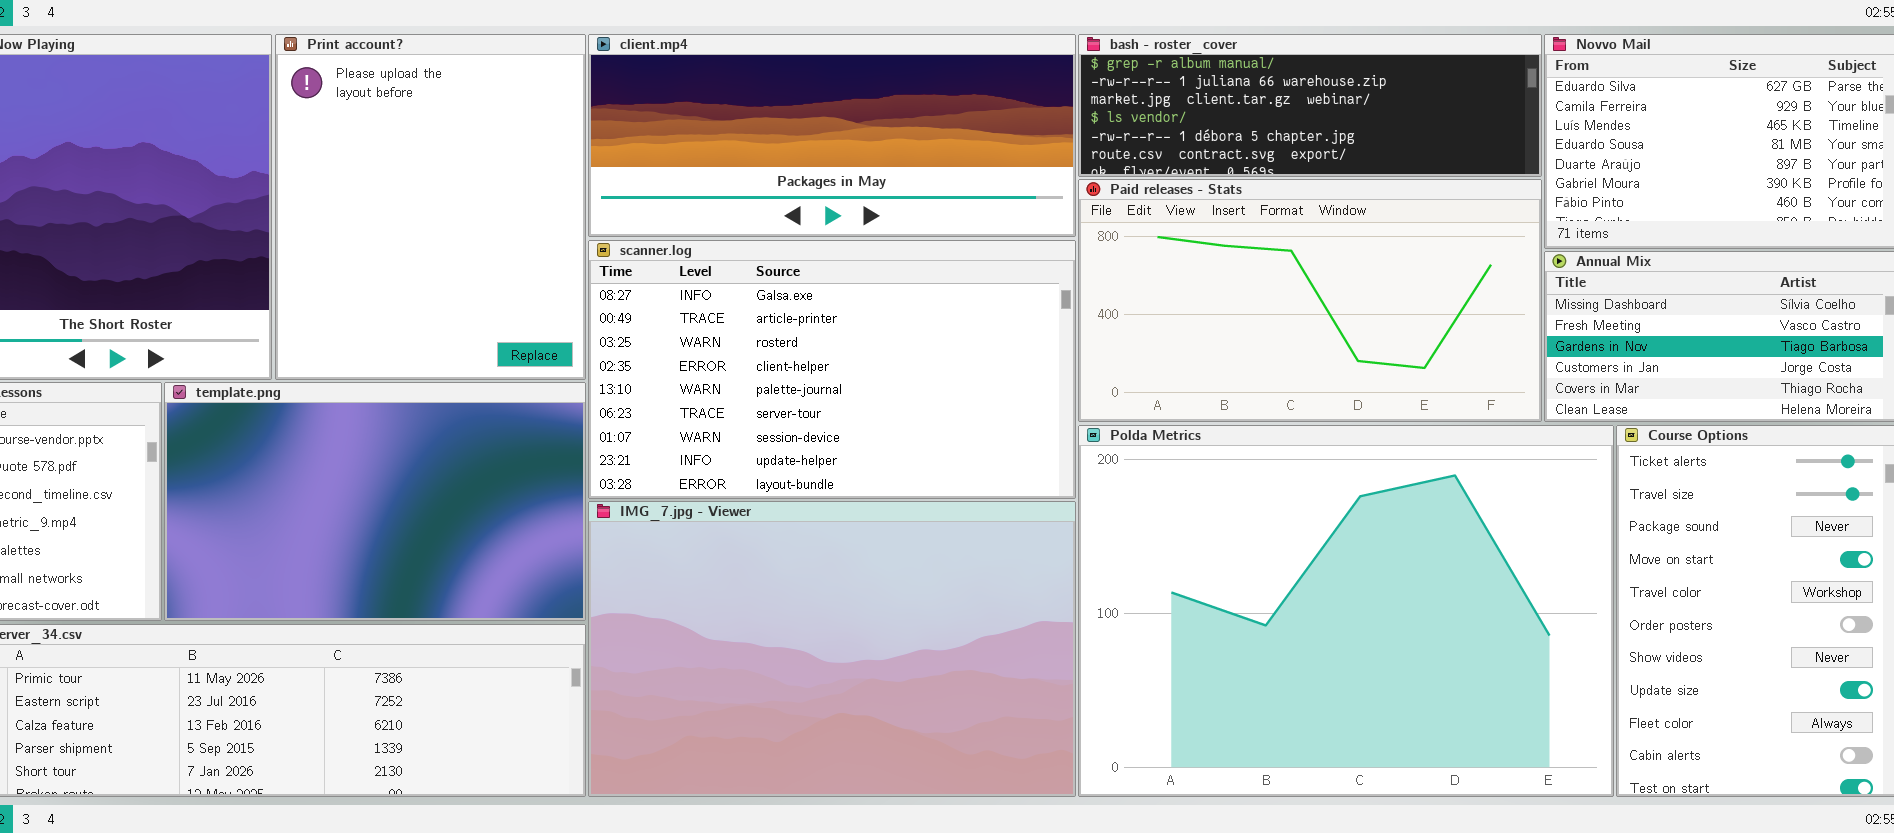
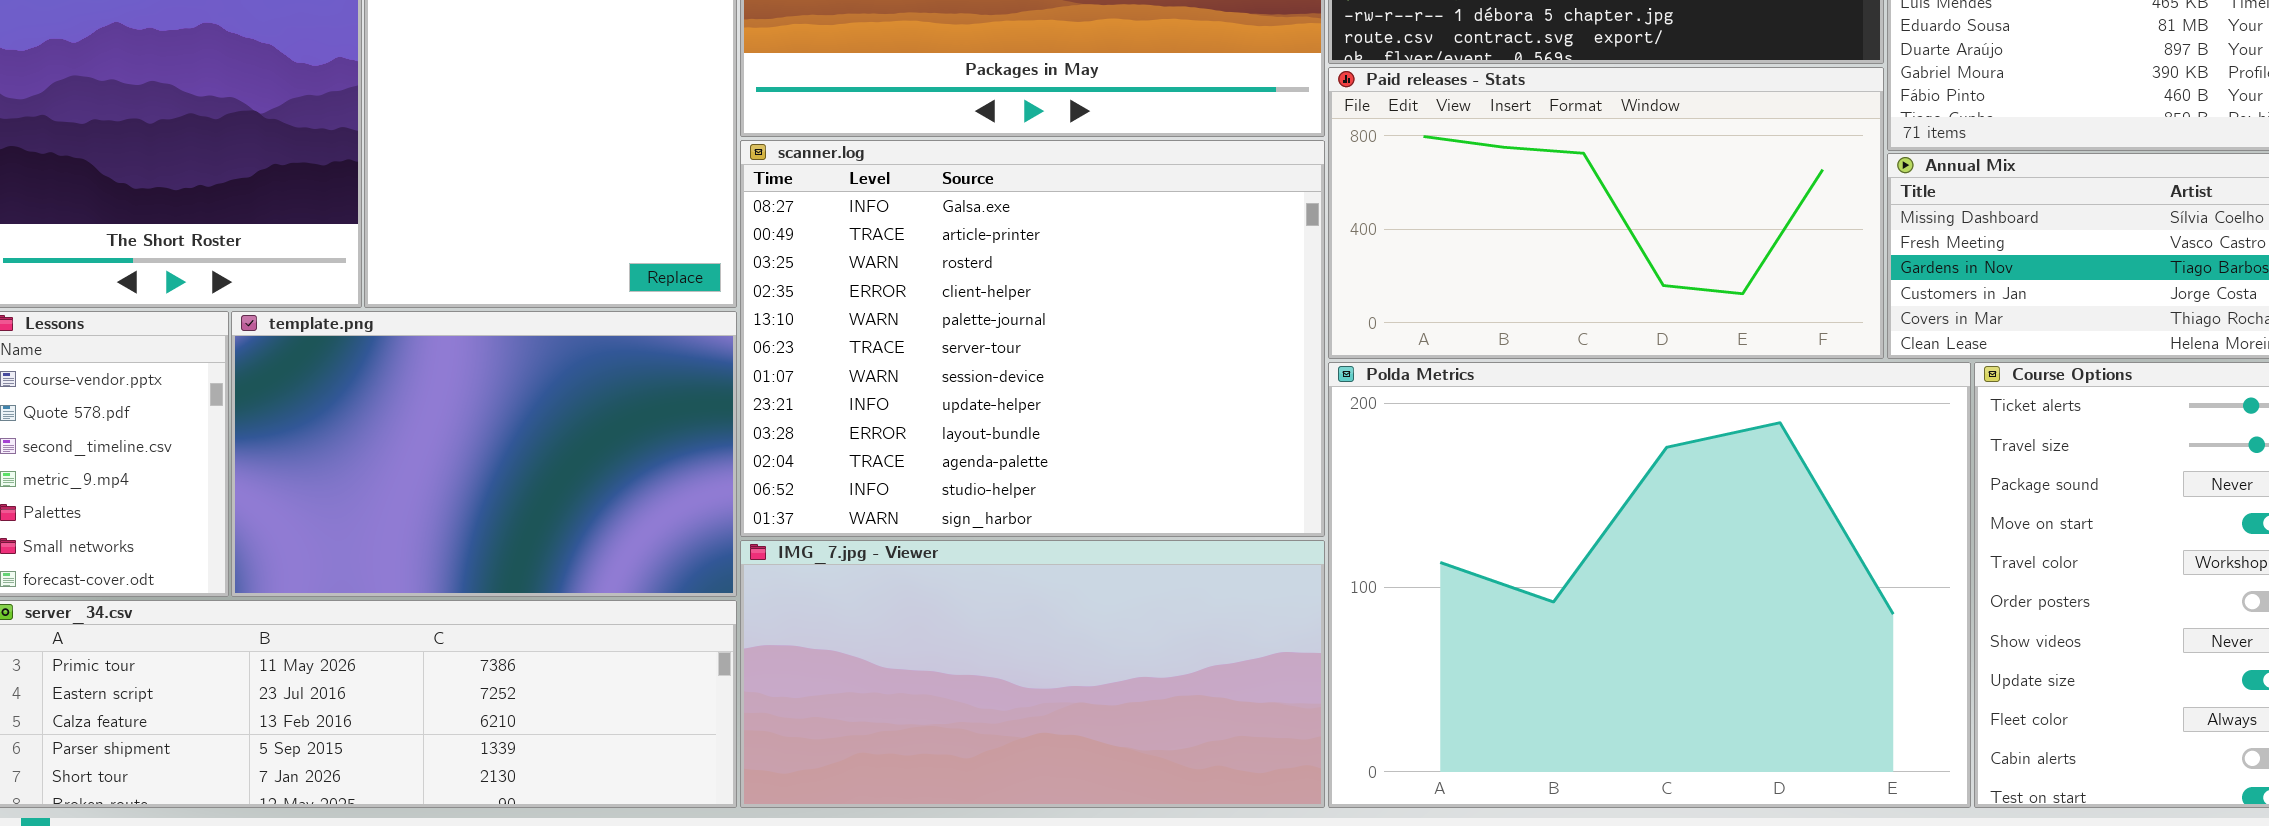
scanner.log: [588,240,1076,499] -> [740,140,1325,537], resized
IMG_7.jpg - Viewer: [588,501,1076,797] -> [740,540,1325,808], resized

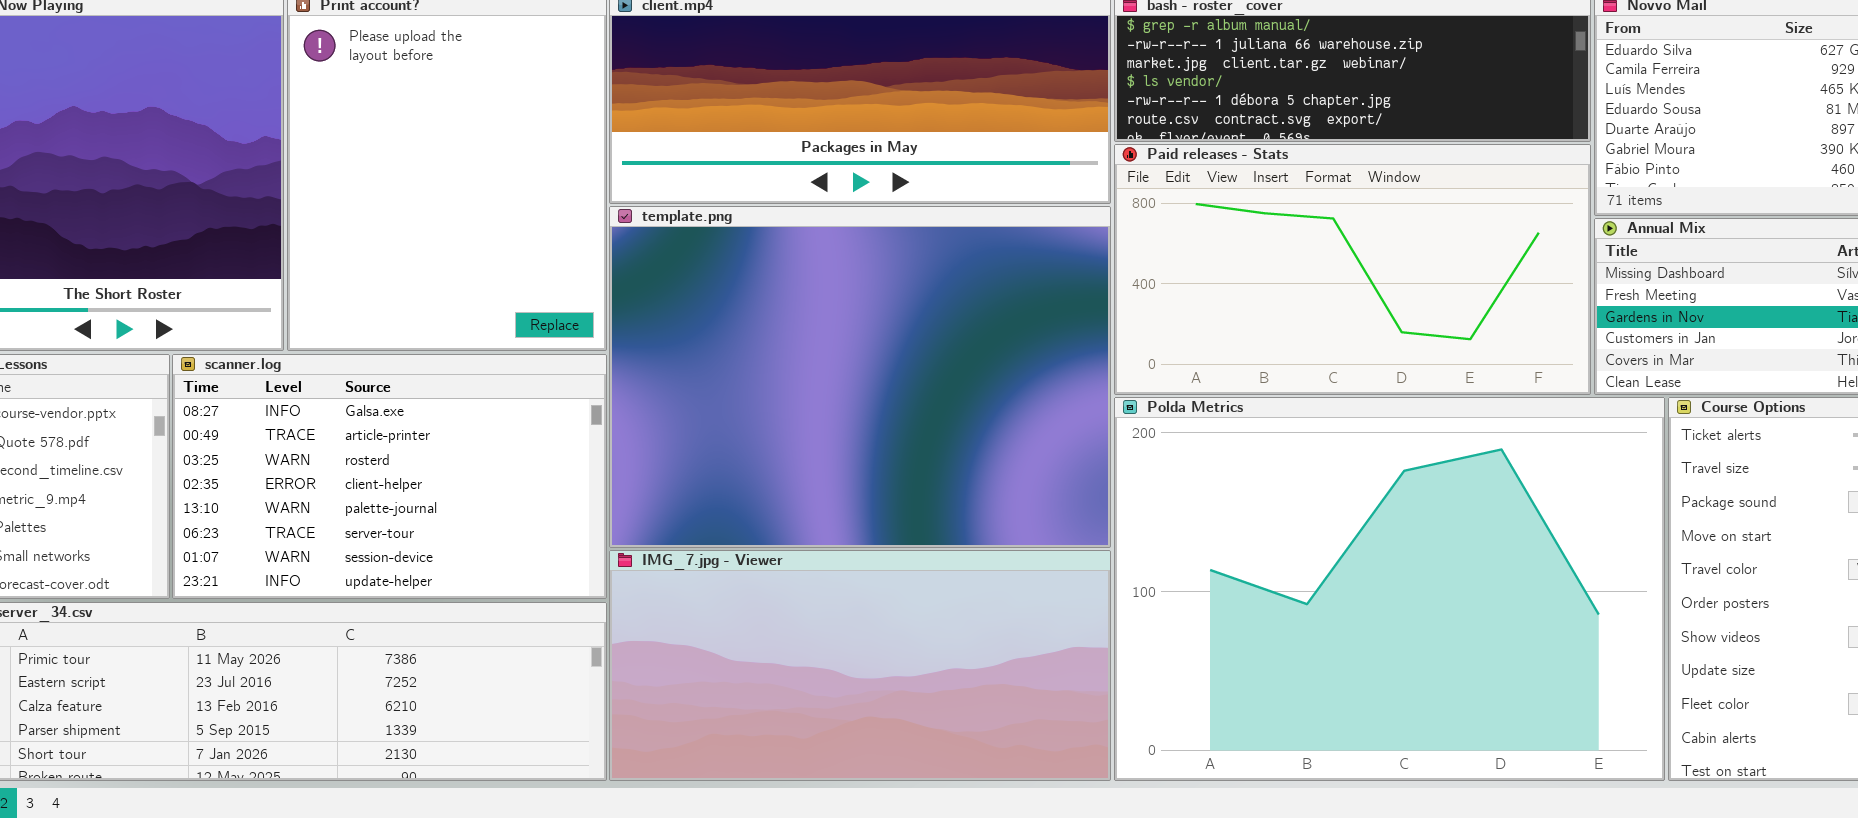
scanner.log: [740,140,1325,537] -> [172,354,607,599], moved, resized
template.png: [231,311,737,597] -> [609,206,1111,548], moved, resized

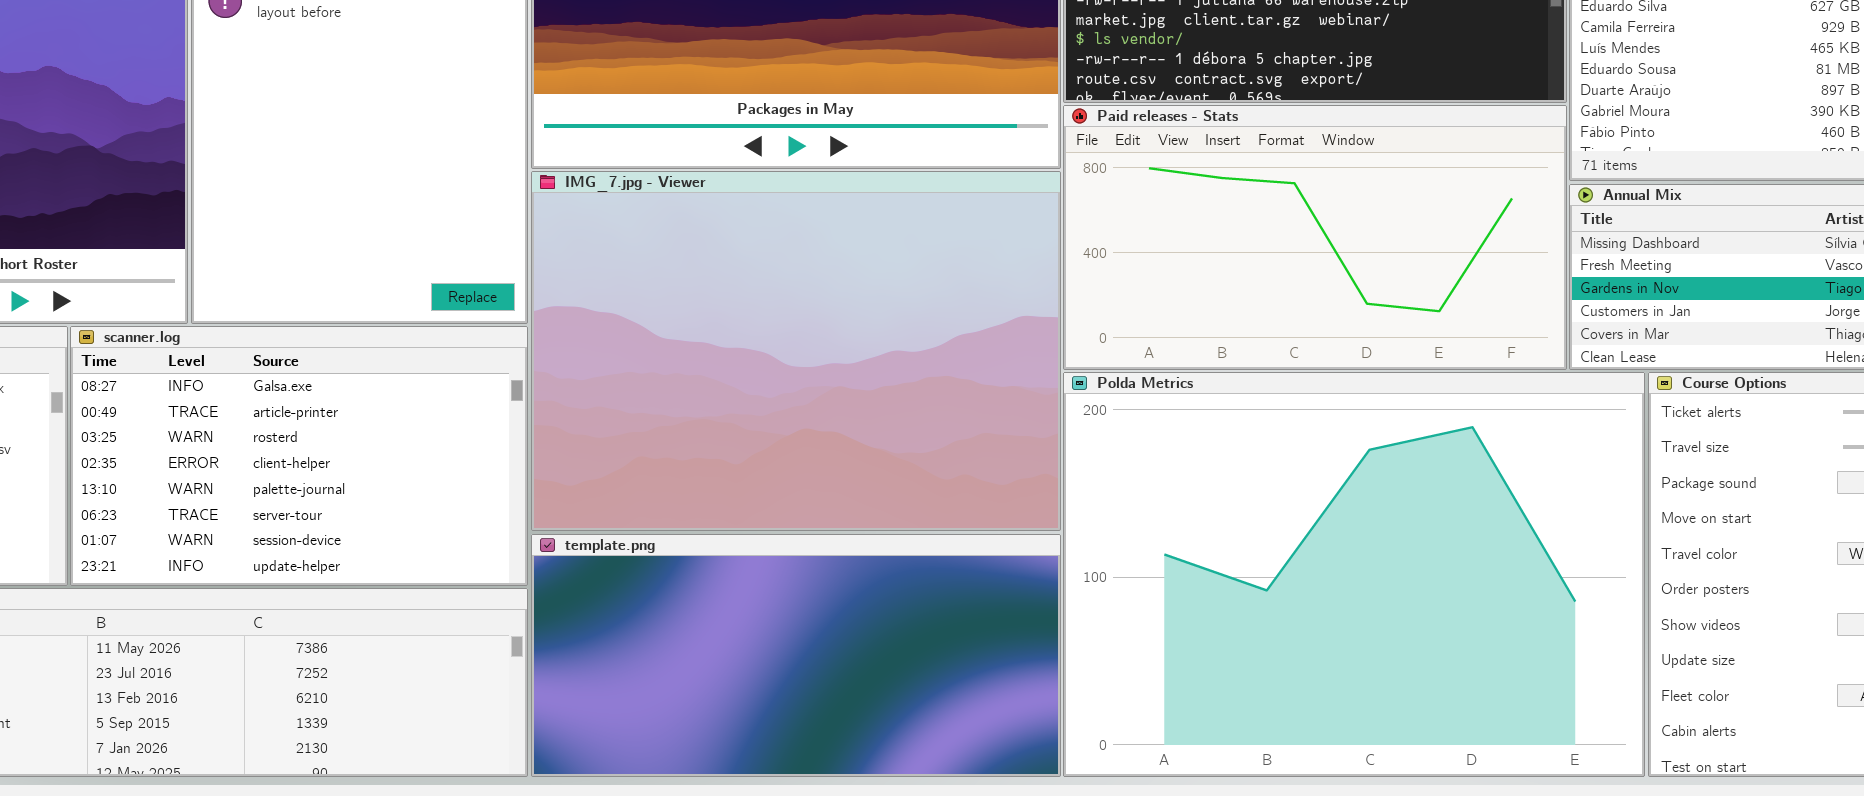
template.png: [609,206,1111,548] -> [531,534,1061,777], moved, resized
IMG_7.jpg - Viewer: [609,550,1111,781] -> [531,171,1061,531], moved, resized

